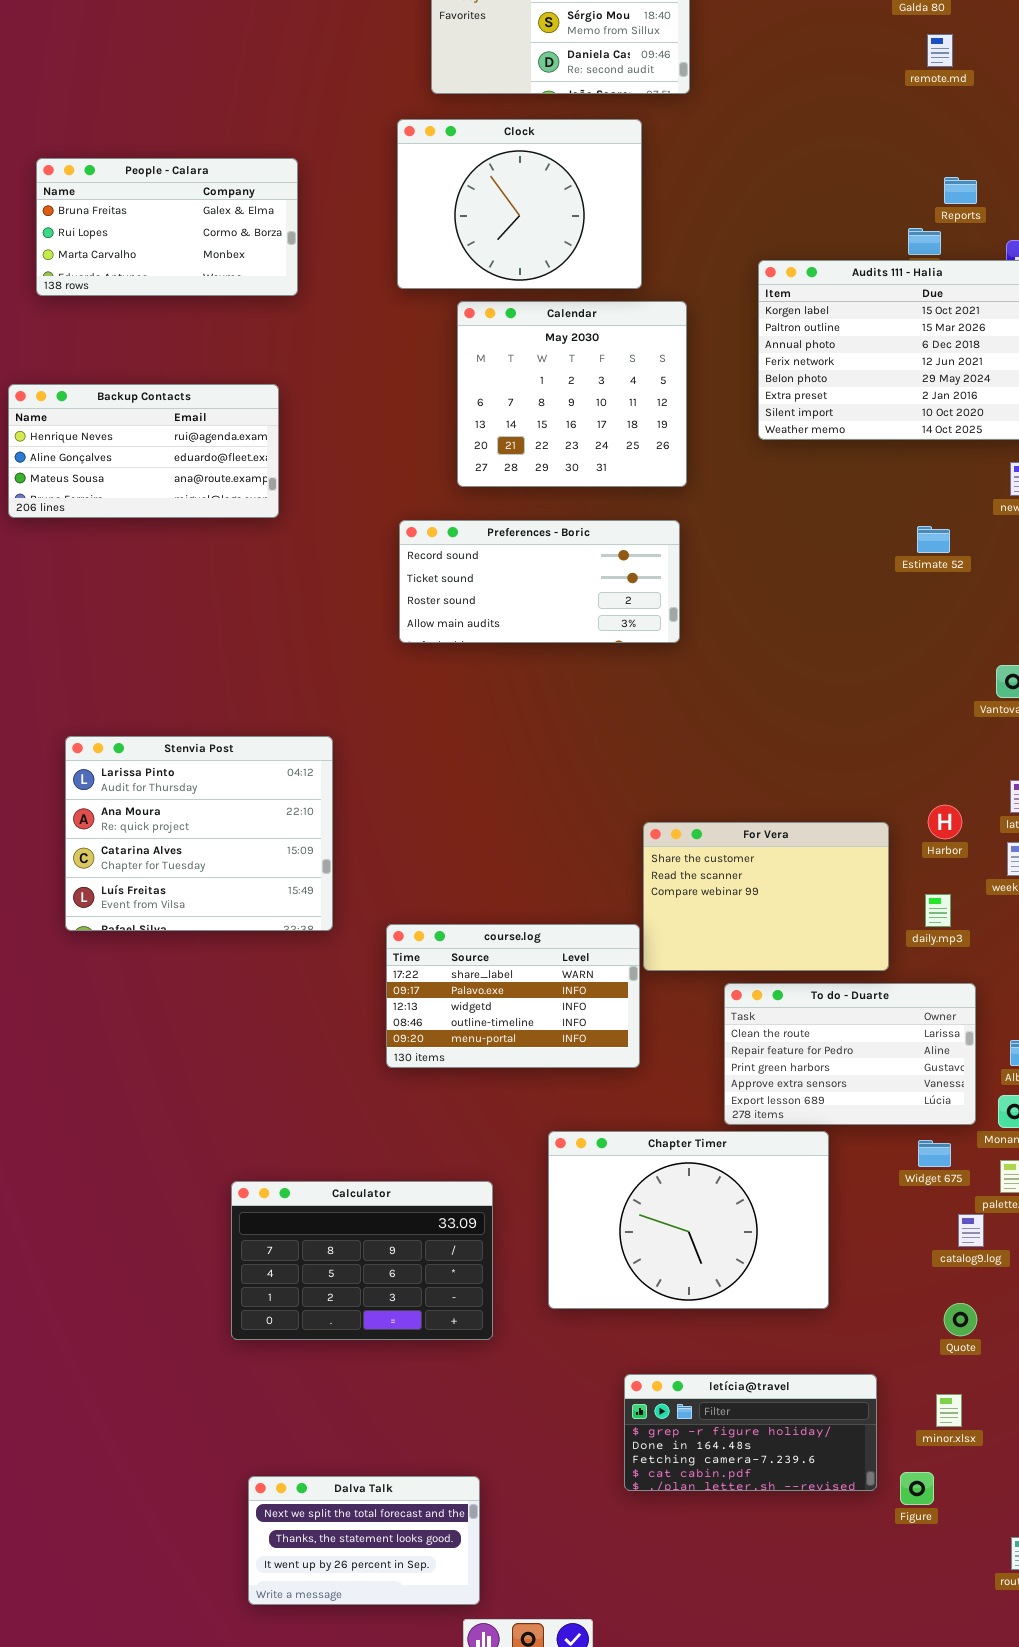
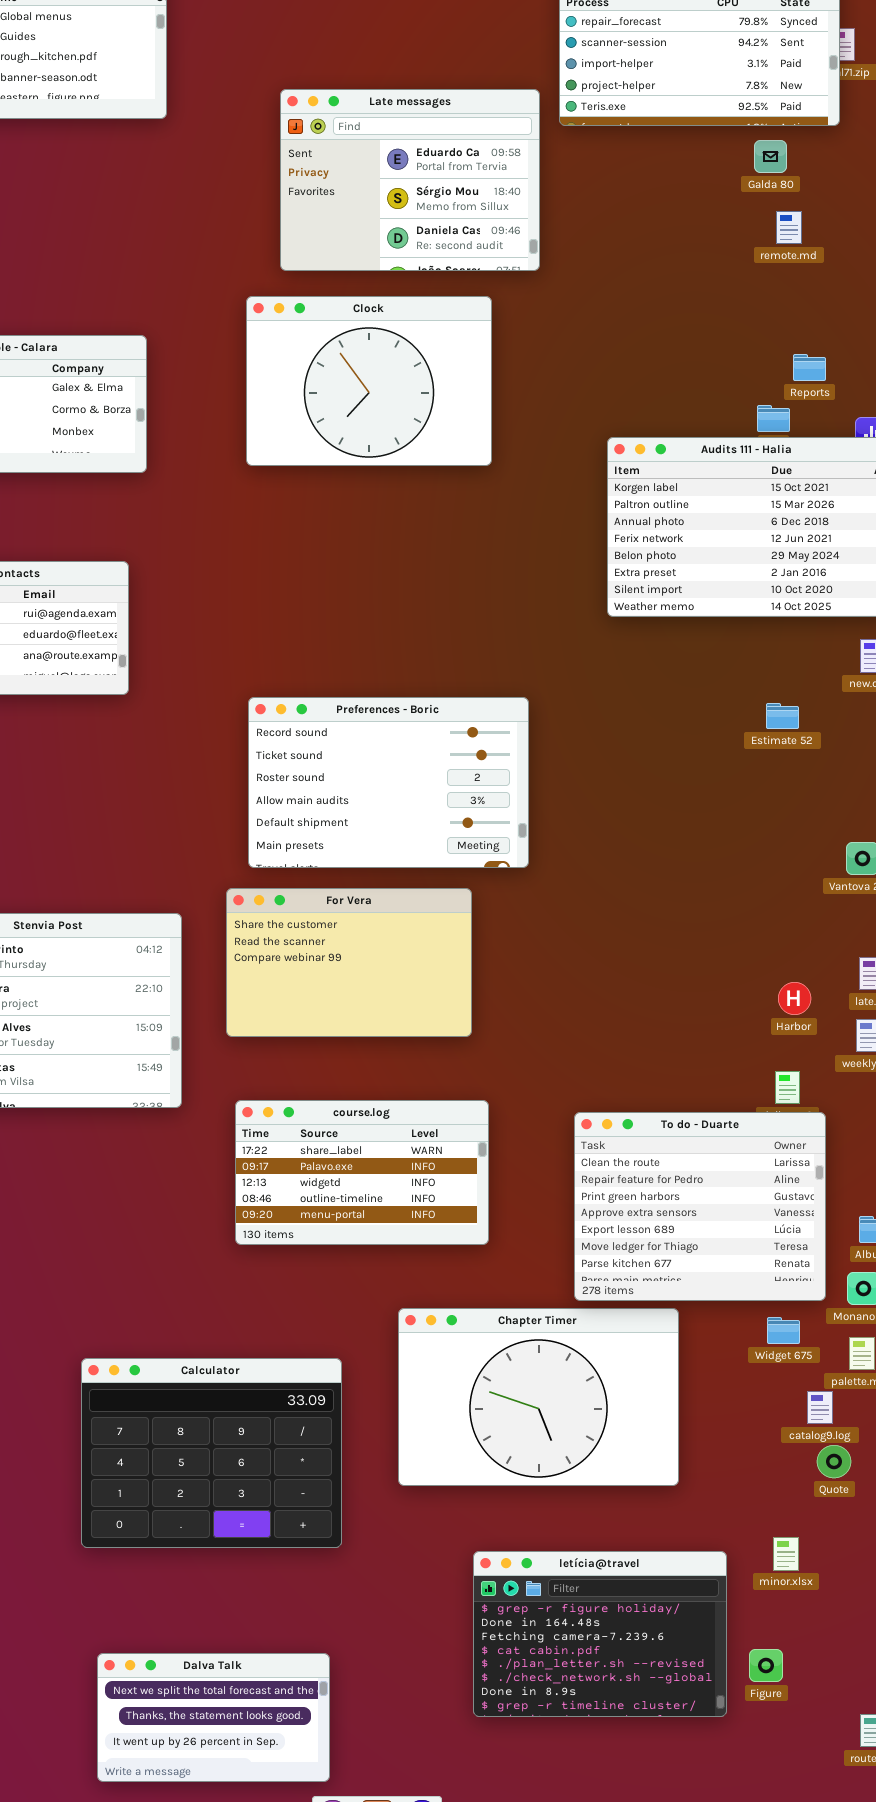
Calendar: [457,301,687,487] -> none, closed
Preferences - Boric: [399,520,680,643] -> [248,697,529,868], resized
For Vera: [643,822,889,971] -> [226,888,472,1037], moved
To do - Duarte: [724,983,976,1125] -> [574,1112,826,1301], resized
Calculator: [231,1181,493,1340] -> [81,1358,342,1548], resized
Quote: [944,1303,977,1336] -> [817,1445,851,1478], moved
letícia@travel: [624,1374,877,1491] -> [473,1551,727,1717], resized
minor.xlsx: [936,1394,962,1427] -> [773,1537,799,1571], moved

